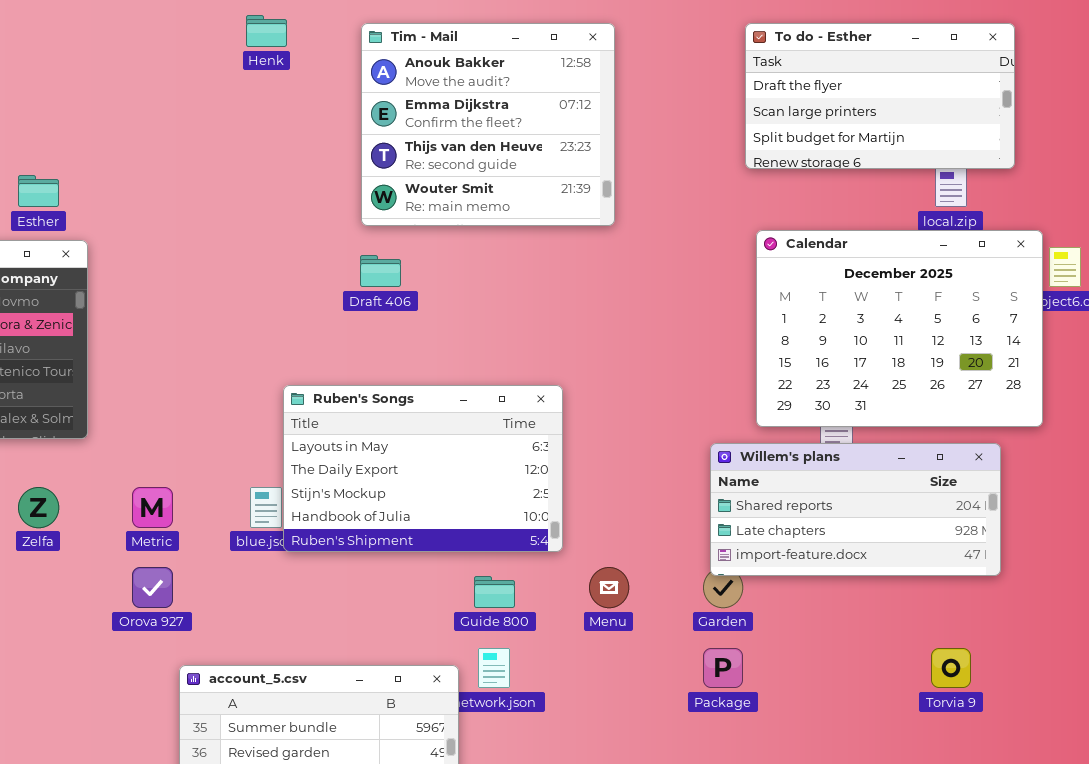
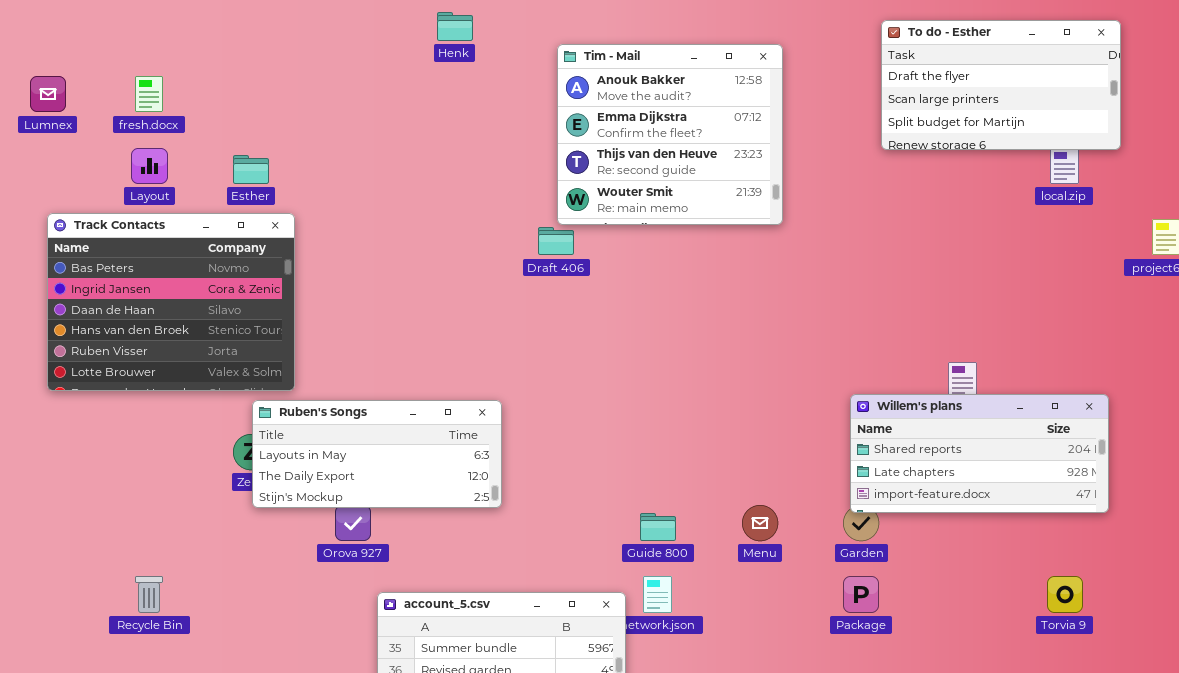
Tim - Mail: [361,23,615,226] -> [557,44,783,225], moved
Calendar: [756,230,1043,427] -> none, closed
Ruben's Songs: [283,385,563,552] -> [252,400,502,508], moved, resized

